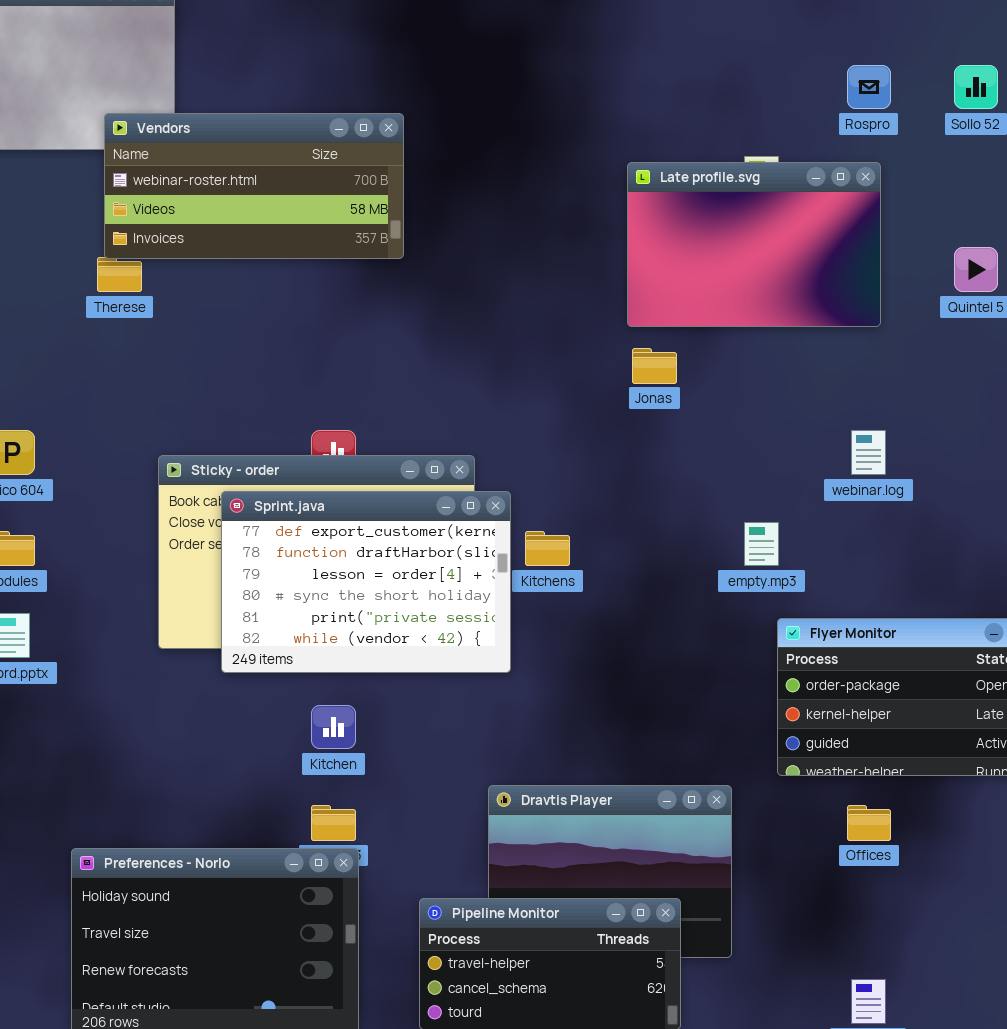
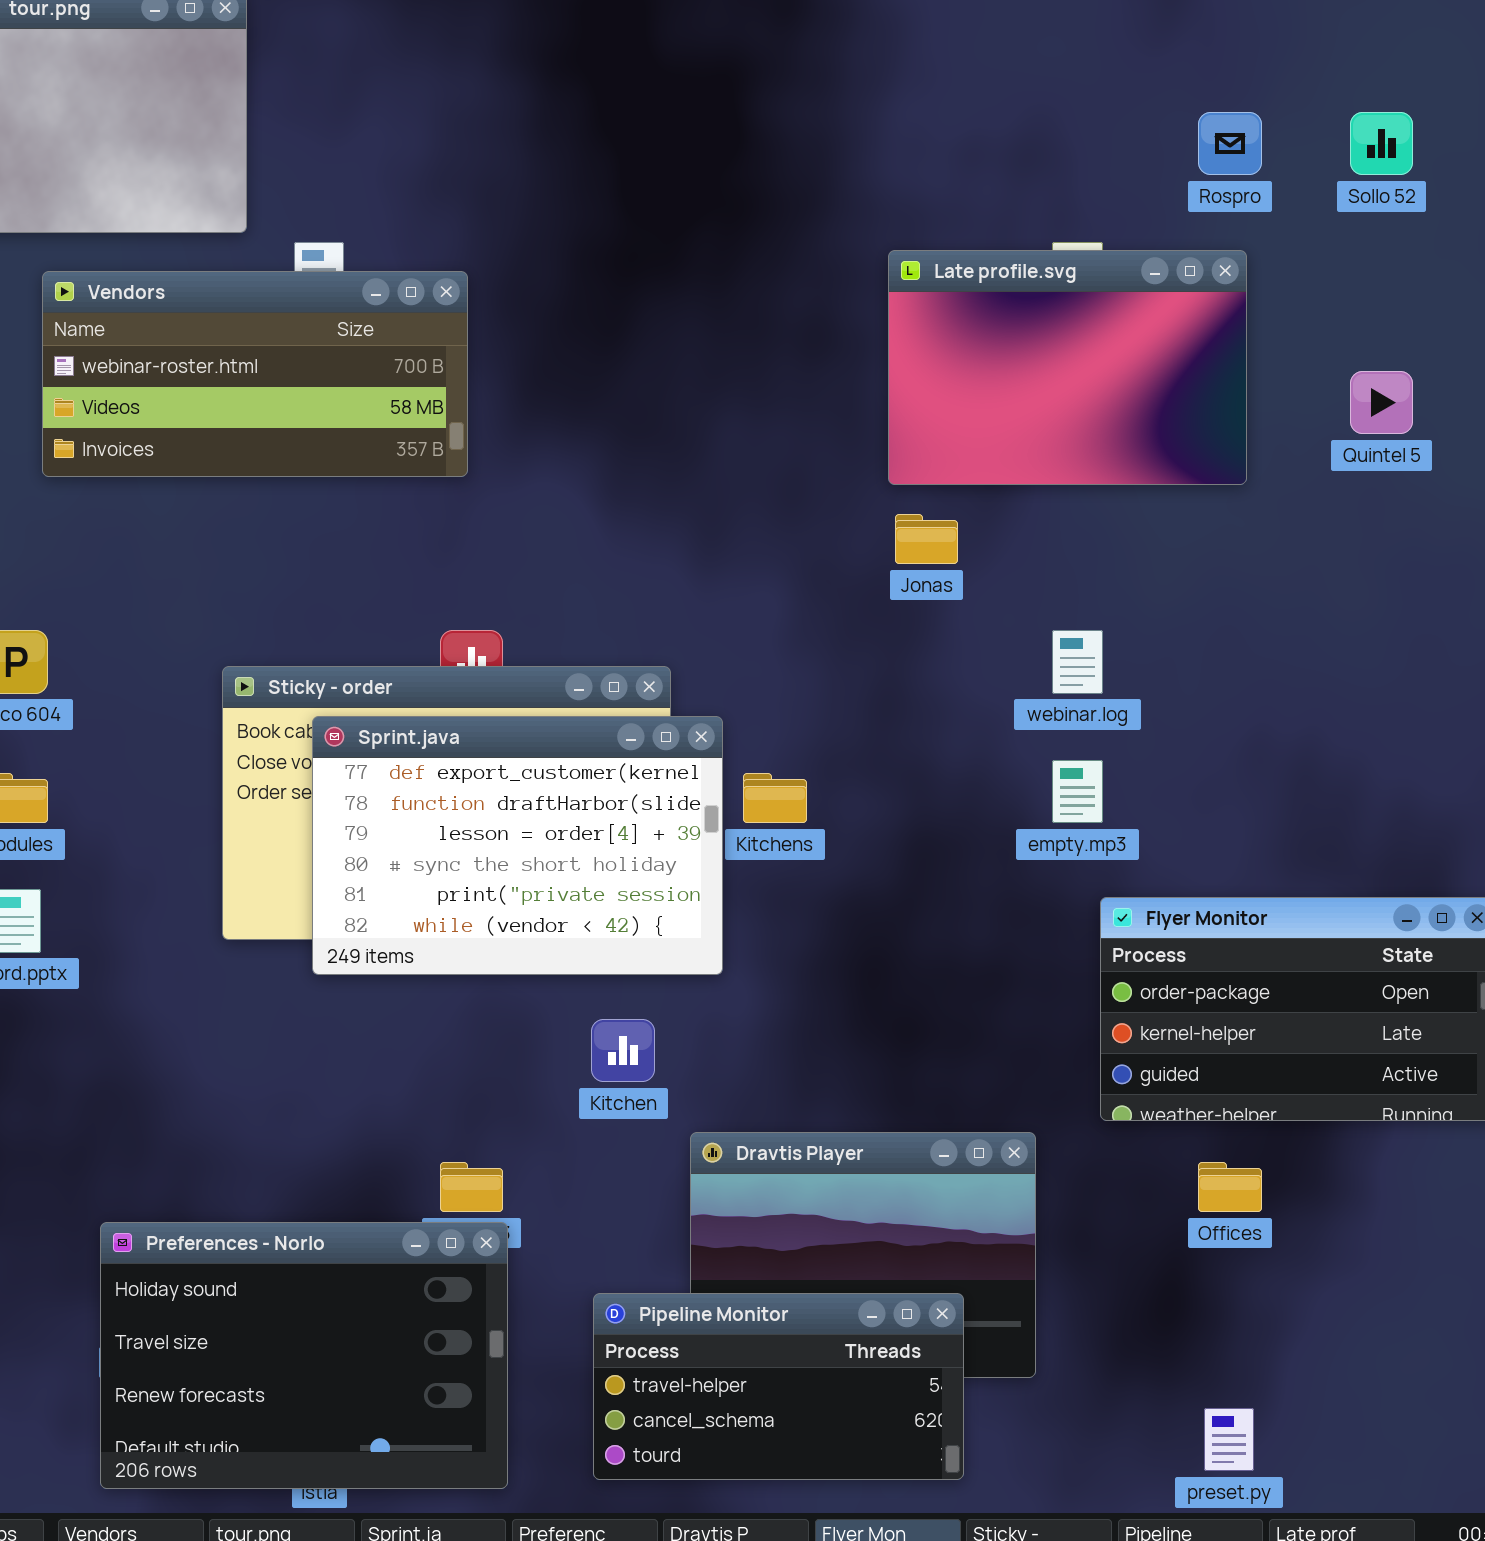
Vendors: [104,113,404,259] -> [42,271,468,477], moved
webinar.log: [851,430,886,475] -> [1052,630,1103,694], moved
Kitchen: [311,705,356,749] -> [591,1019,655,1082], moved

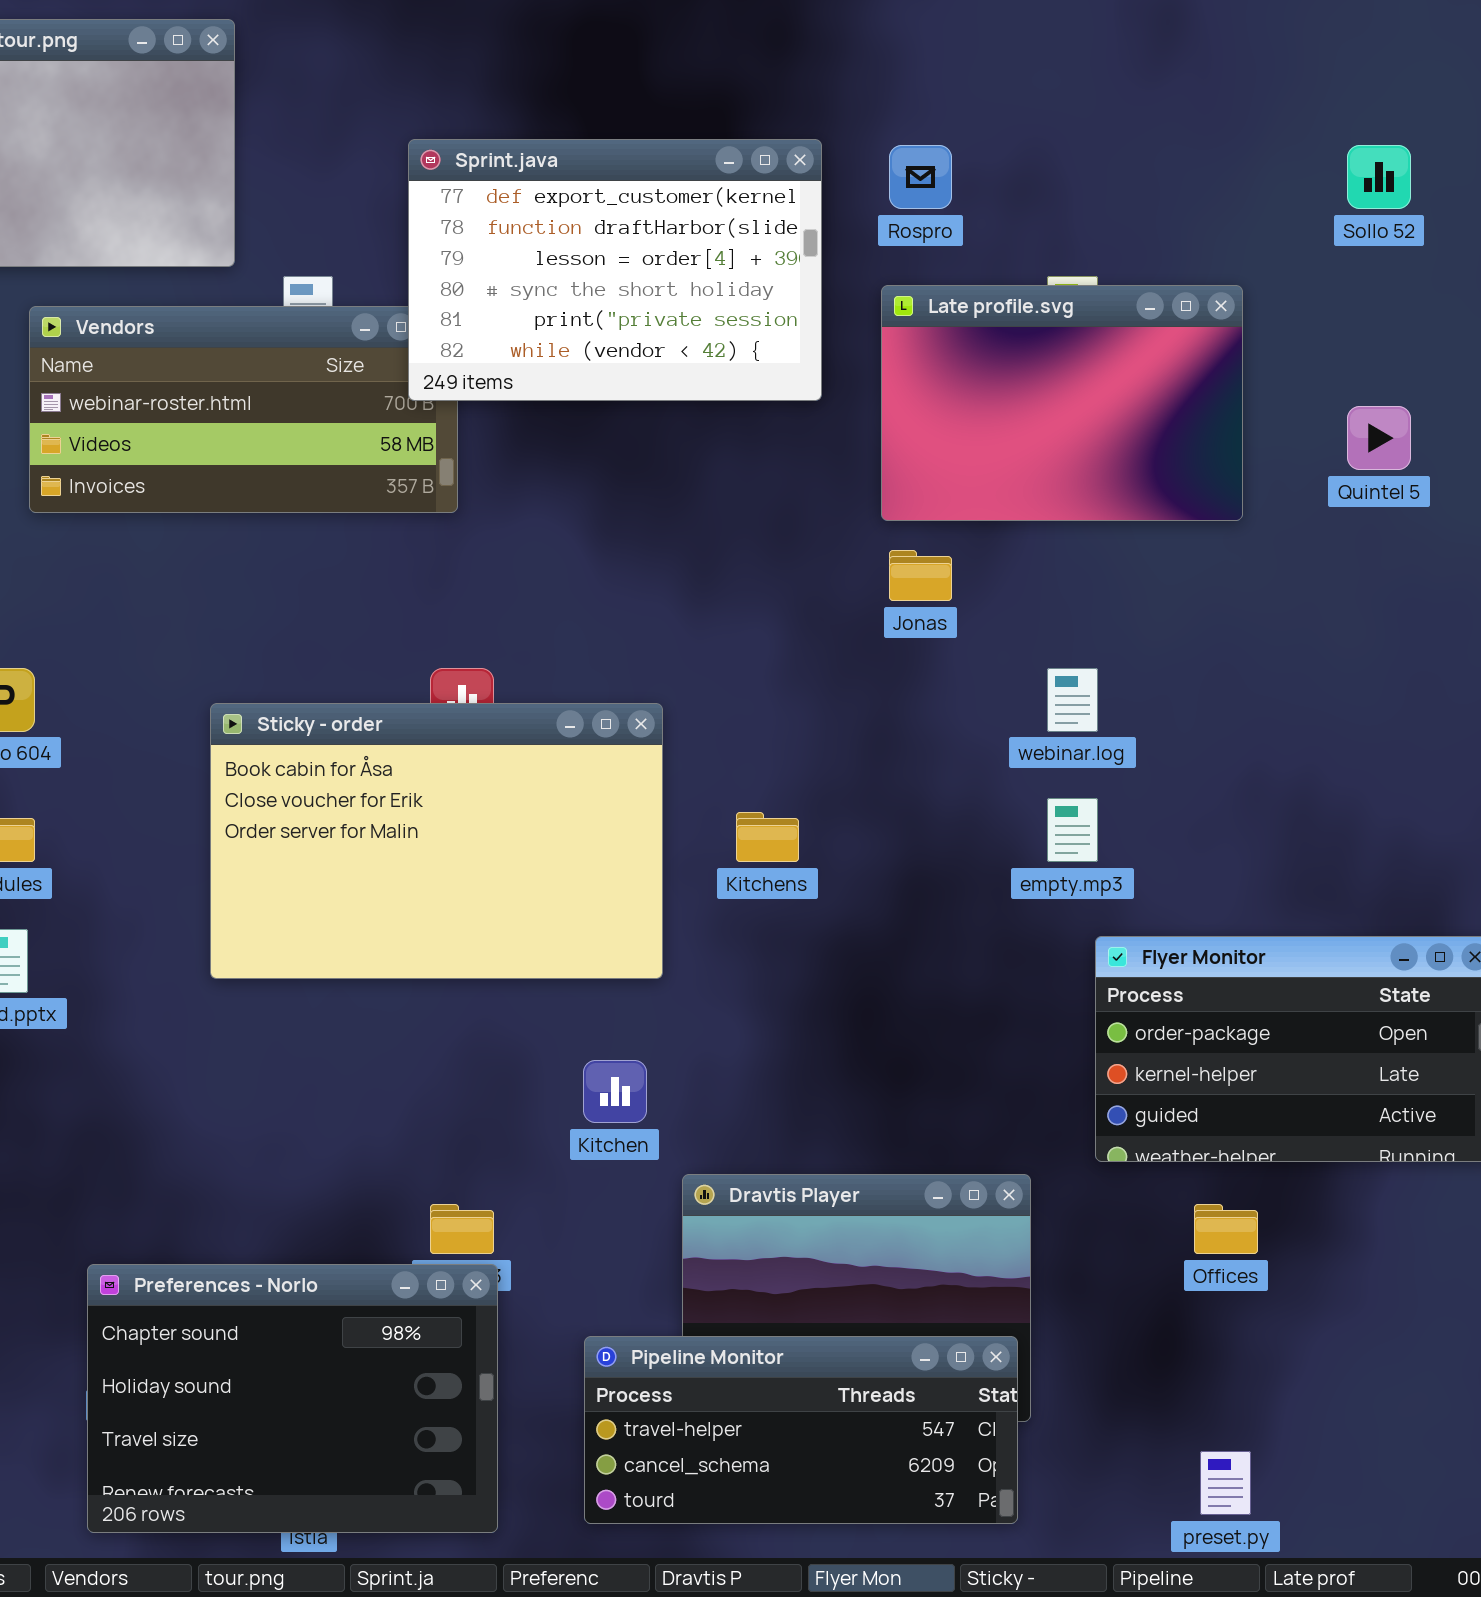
Rospro: [1198,112,1262,175] -> [889,145,952,209], moved
Sprint.java: [312,716,723,975] -> [408,139,822,401], moved
Preferences - Norlo: [100,1222,508,1489] -> [87,1264,498,1533], scrolled up 1 row
Pipeline Monitor: [593,1293,964,1480] -> [584,1336,1018,1524], resized

